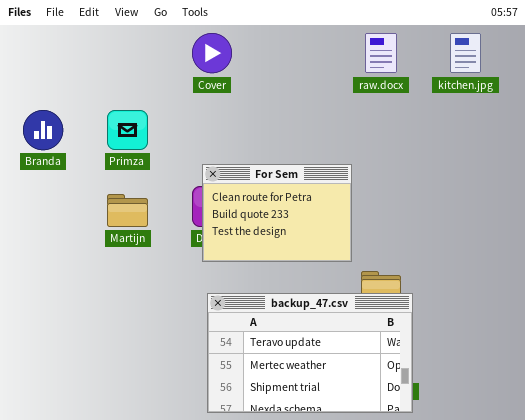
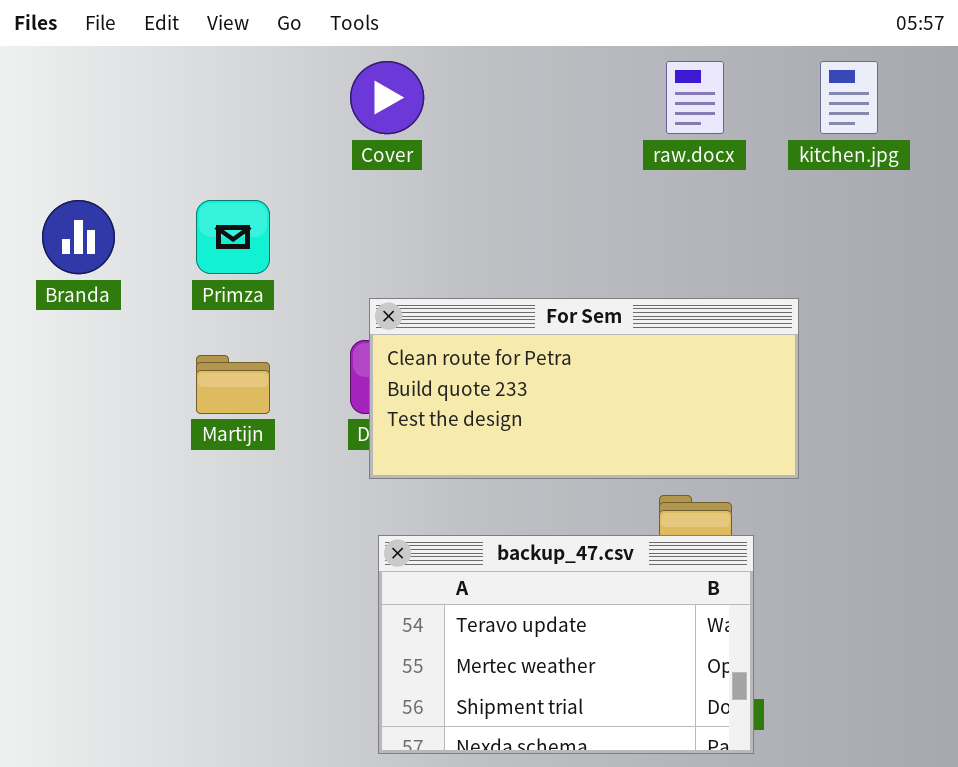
For Sem: [202,164,352,262] -> [369,298,799,479], resized

